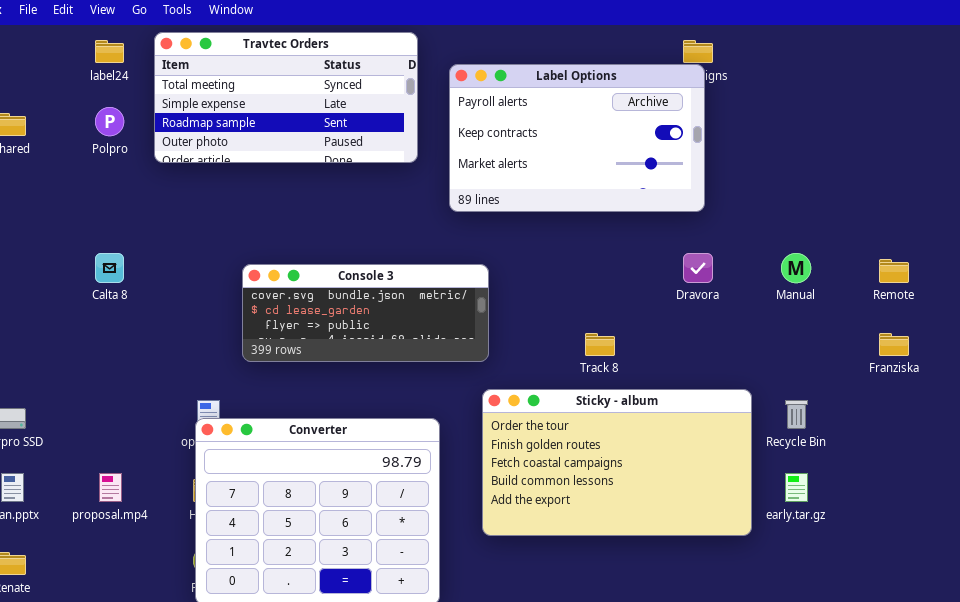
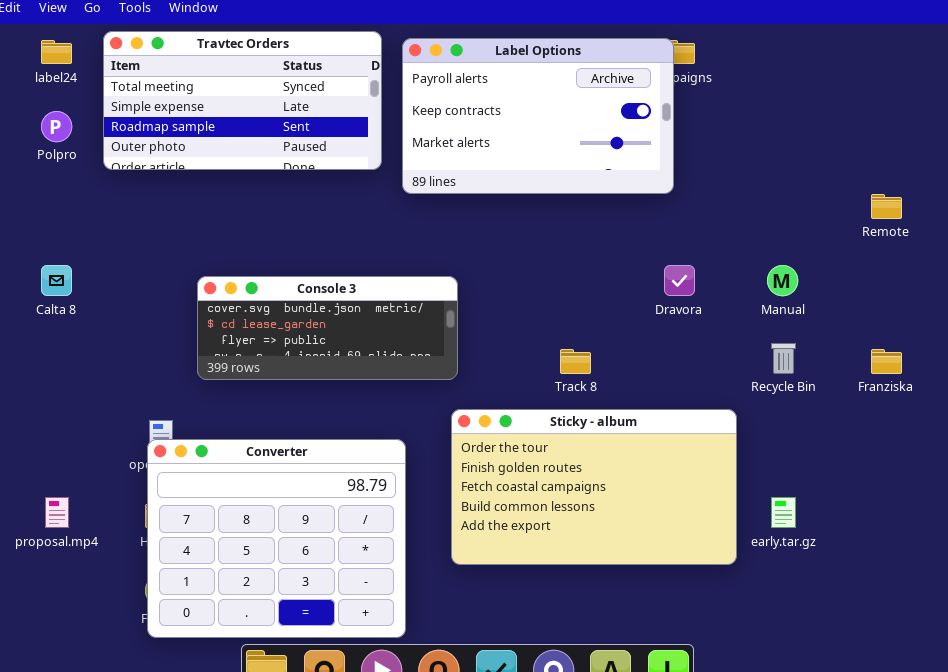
Label Options: [449,64,705,212] -> [402,38,674,194], moved
Remote: [879,259,909,283] -> [871,194,902,219], moved
Recycle Bin: [785,400,808,429] -> [771,343,796,374], moved

